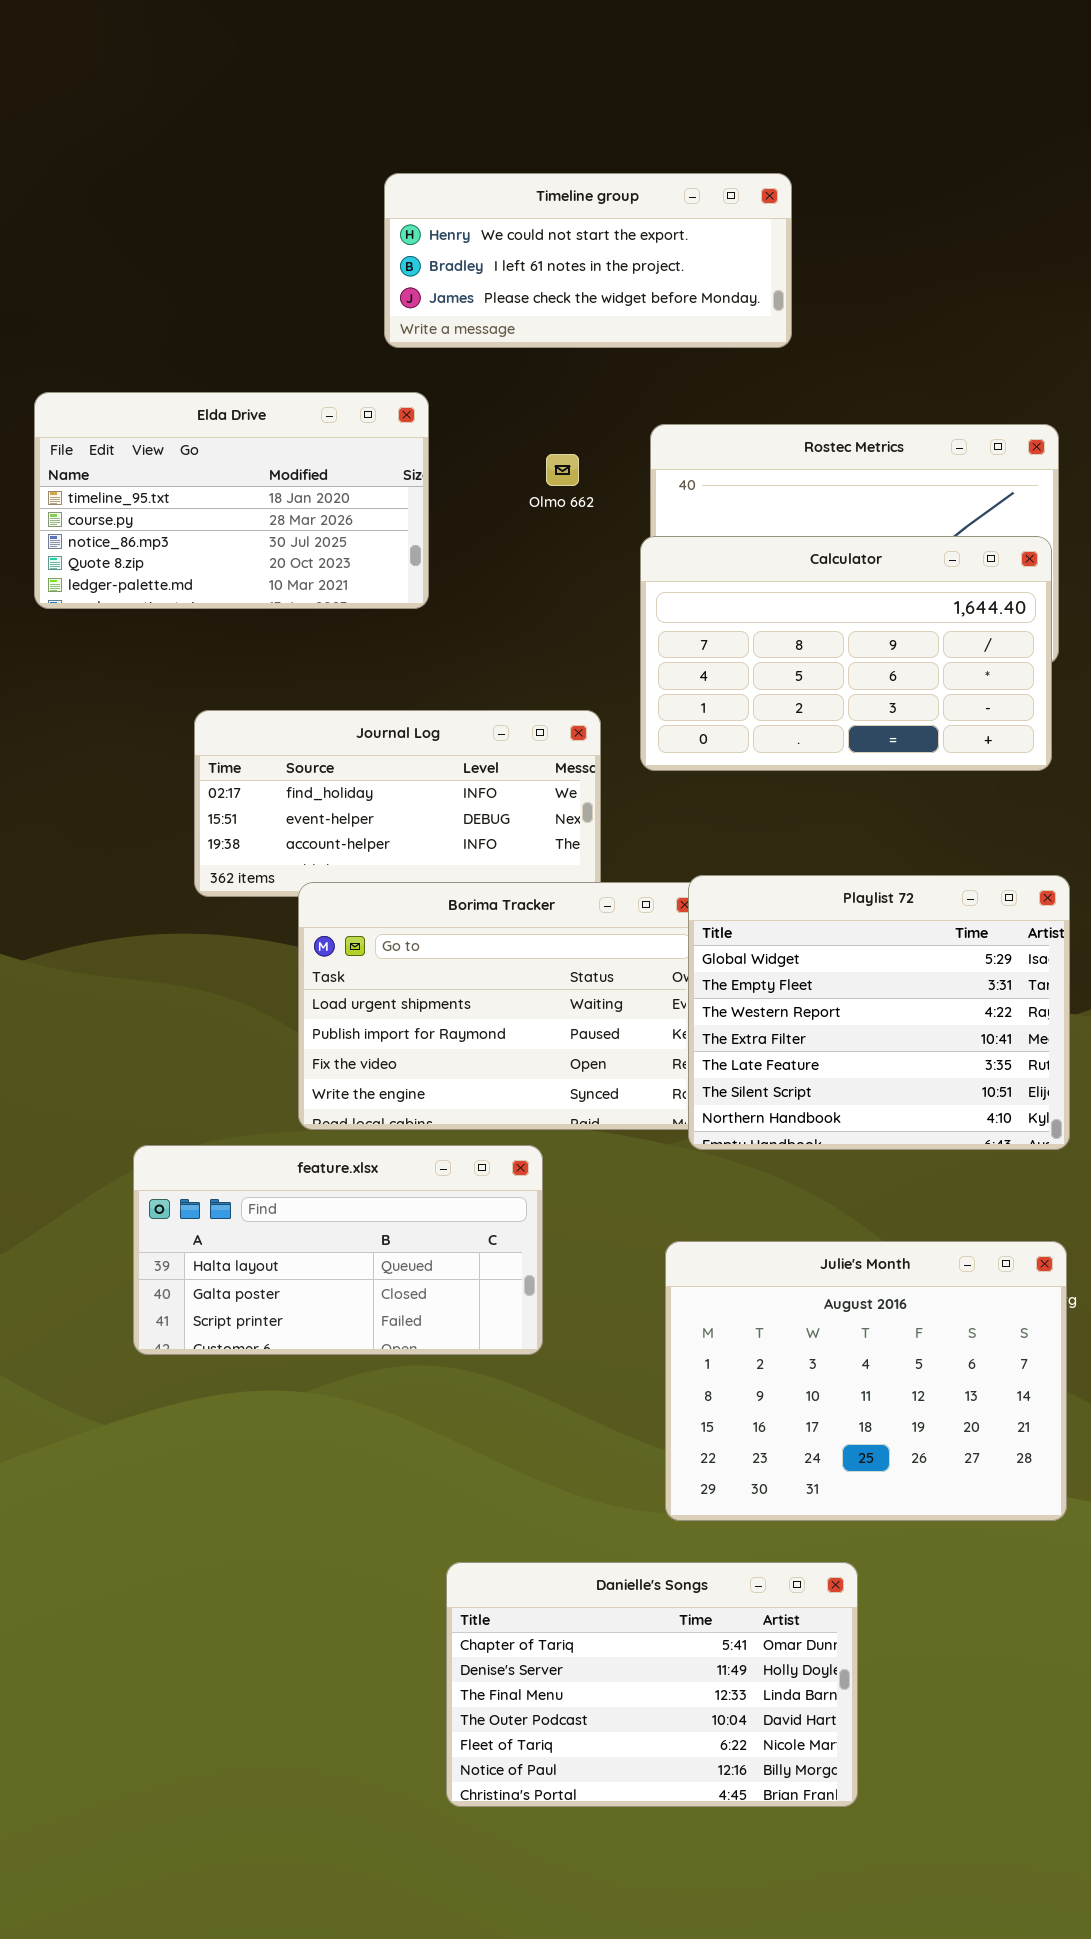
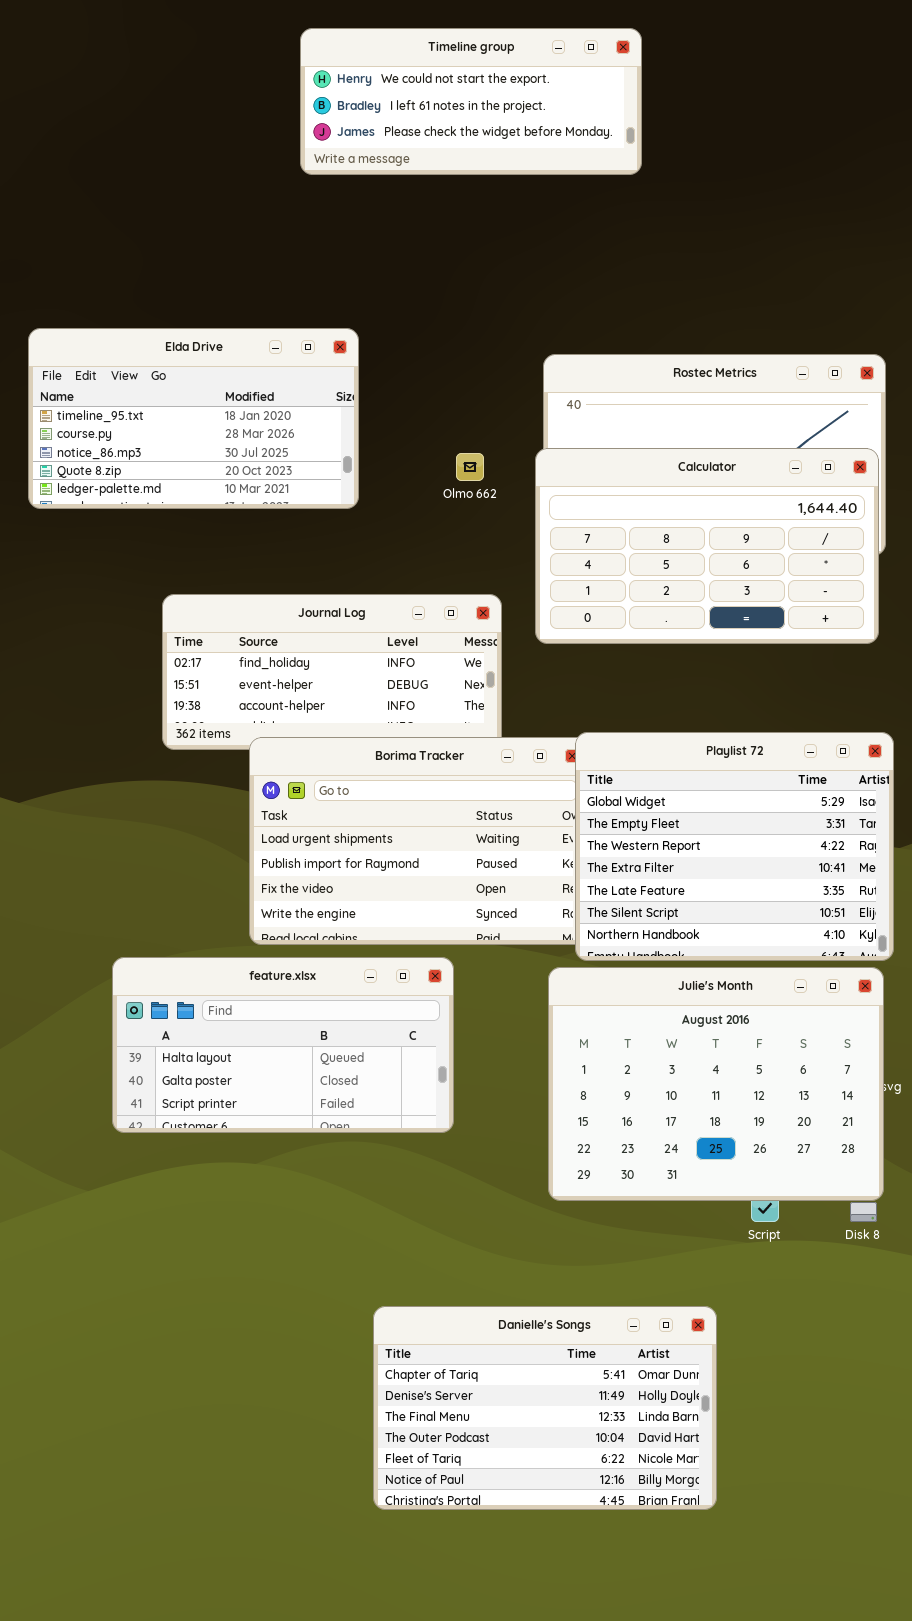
Timeline group: [384,173,792,348] -> [300,28,642,175], moved
Olmo 662: [546,454,579,486] -> [456,453,484,481], moved
Julie's Month: [665,1241,1067,1521] -> [548,967,884,1201], moved

